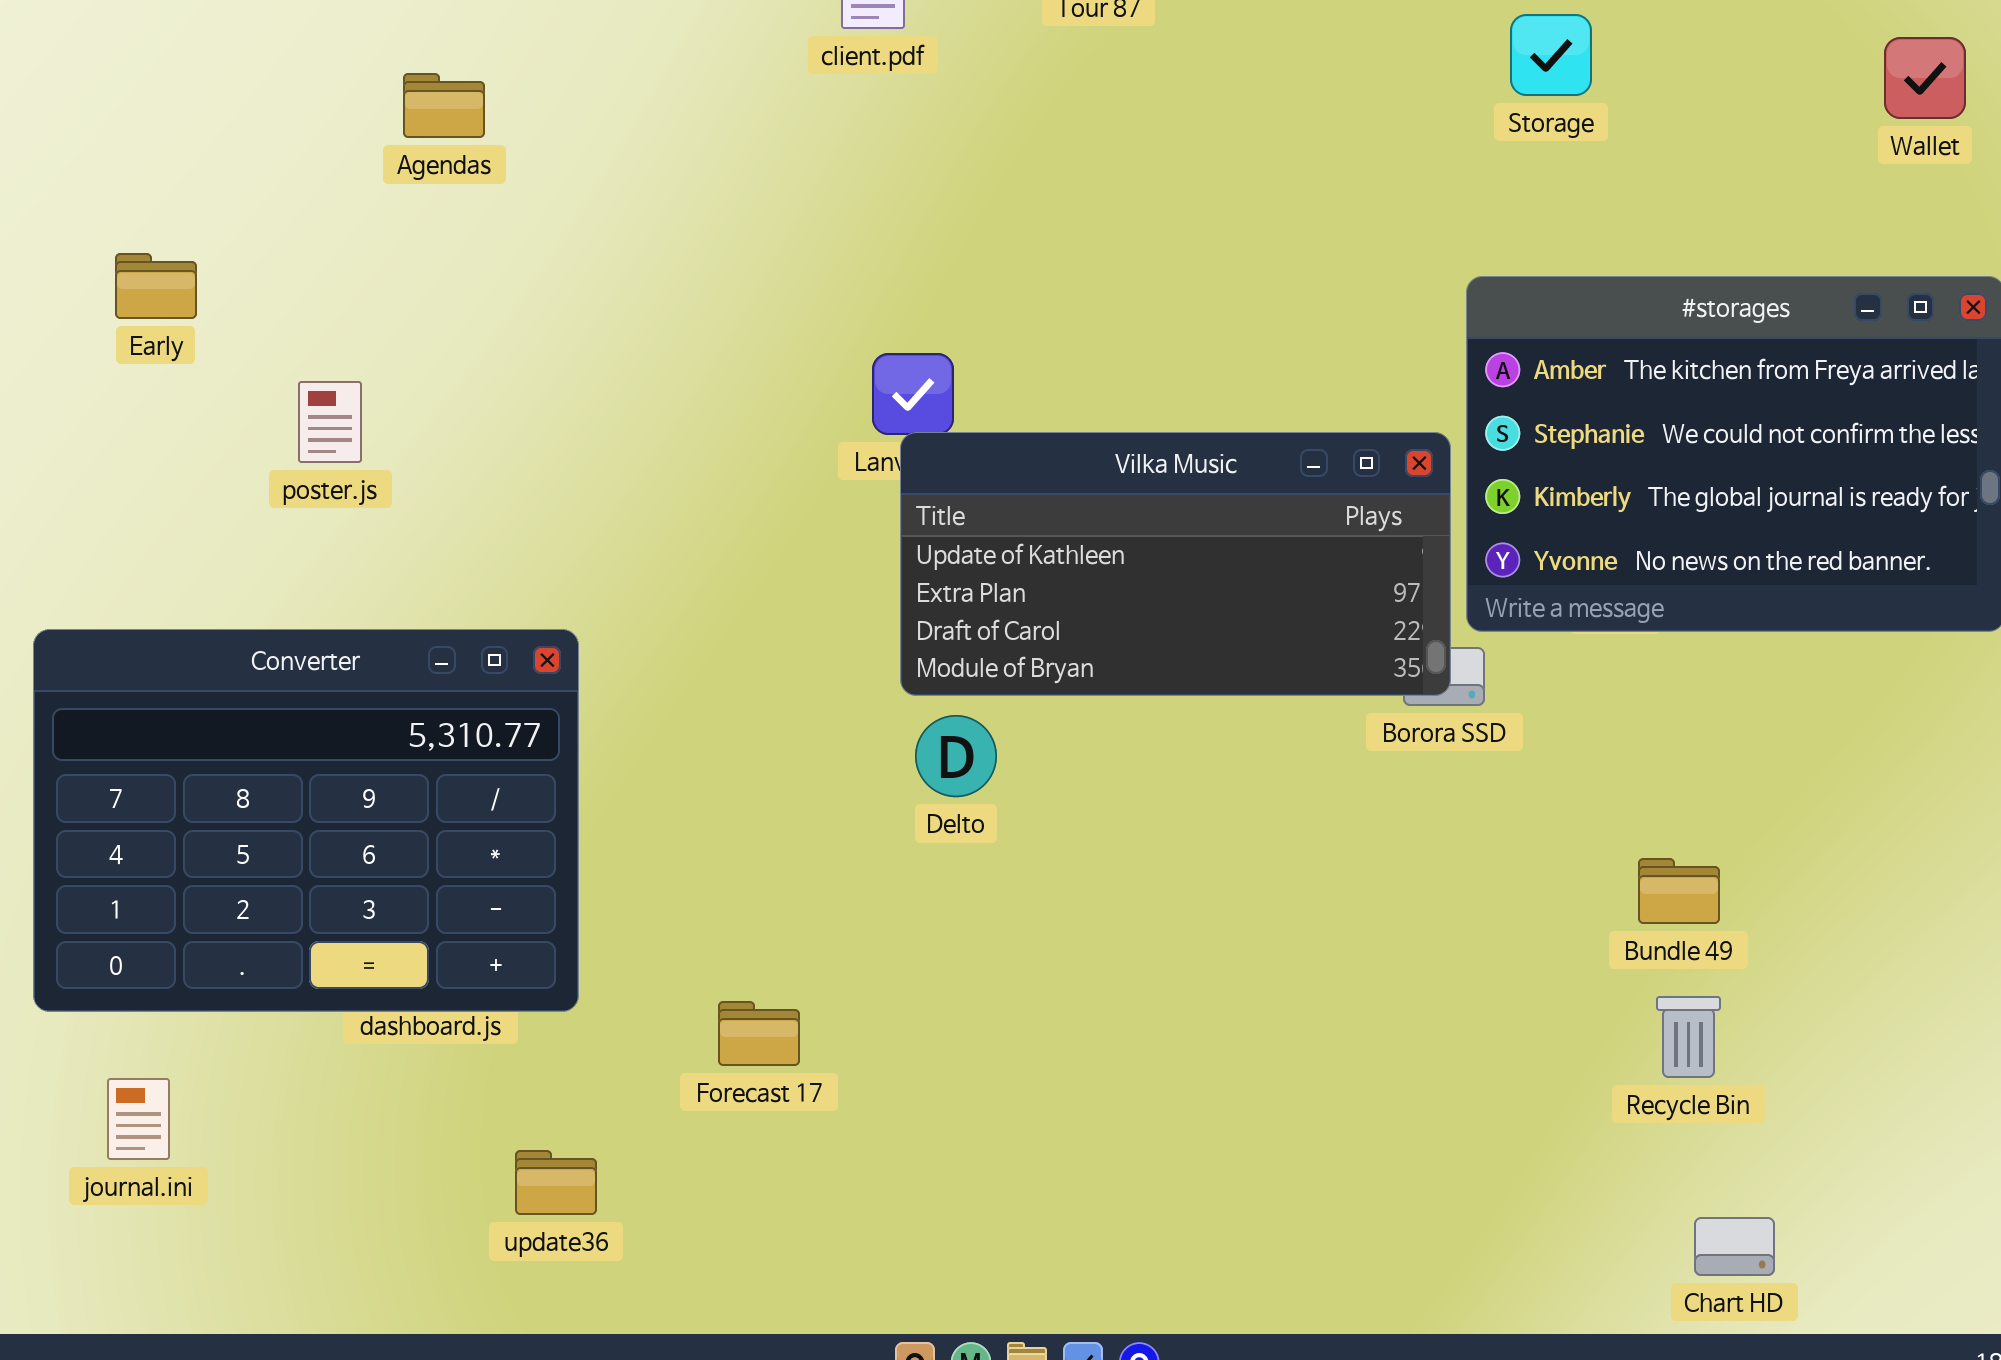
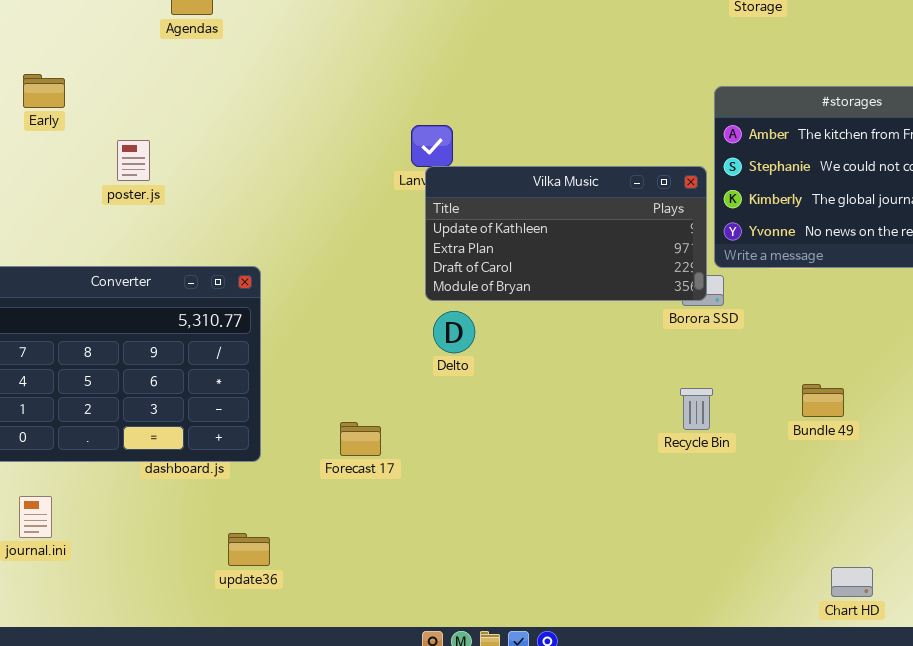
Recycle Bin: [1656,996,1721,1078] -> [680,388,713,430], moved
Forecast 17: [718,1001,800,1066] -> [340,422,381,456], moved

